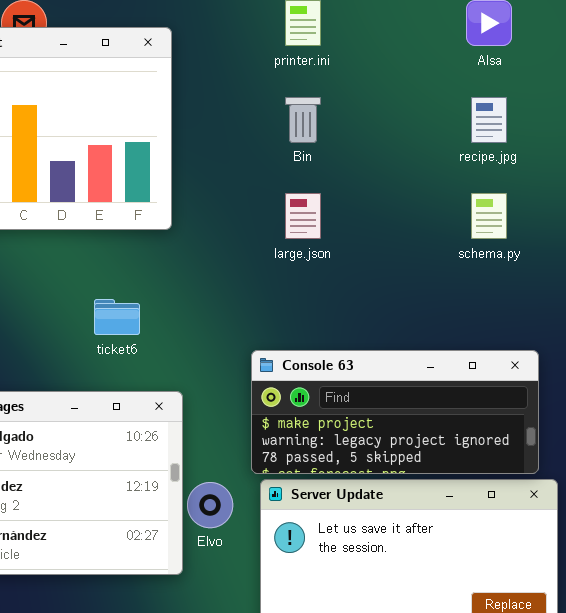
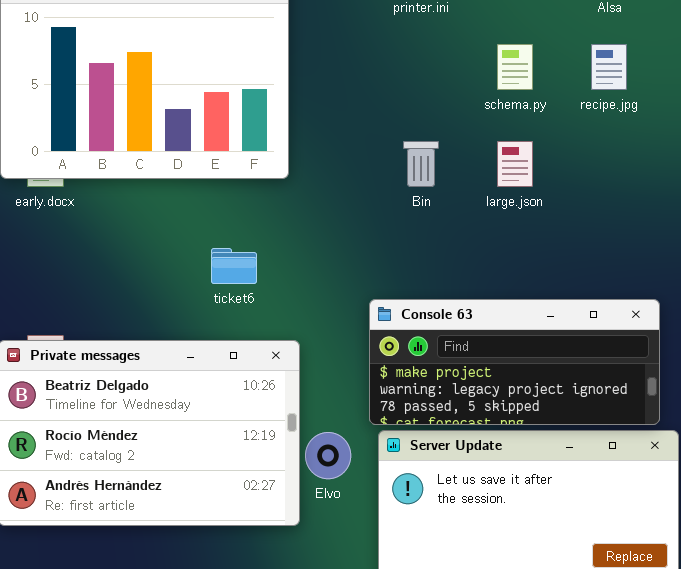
Bin: [285,97,321,143] -> [403,141,439,187], moved
large.json: [285,193,321,239] -> [497,141,533,187], moved
schema.py: [471,193,507,239] -> [497,44,533,90], moved

